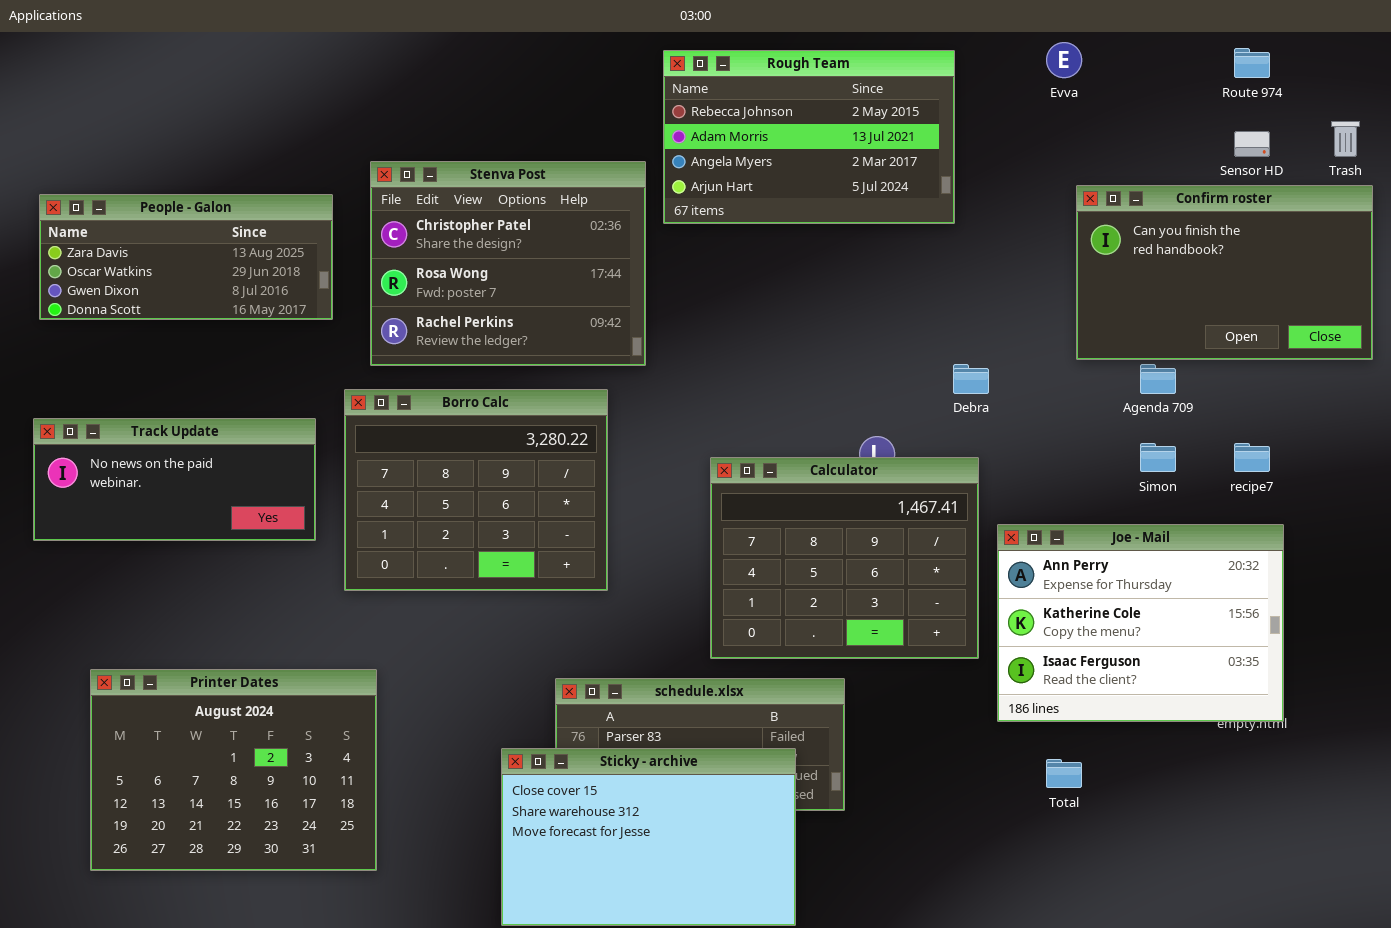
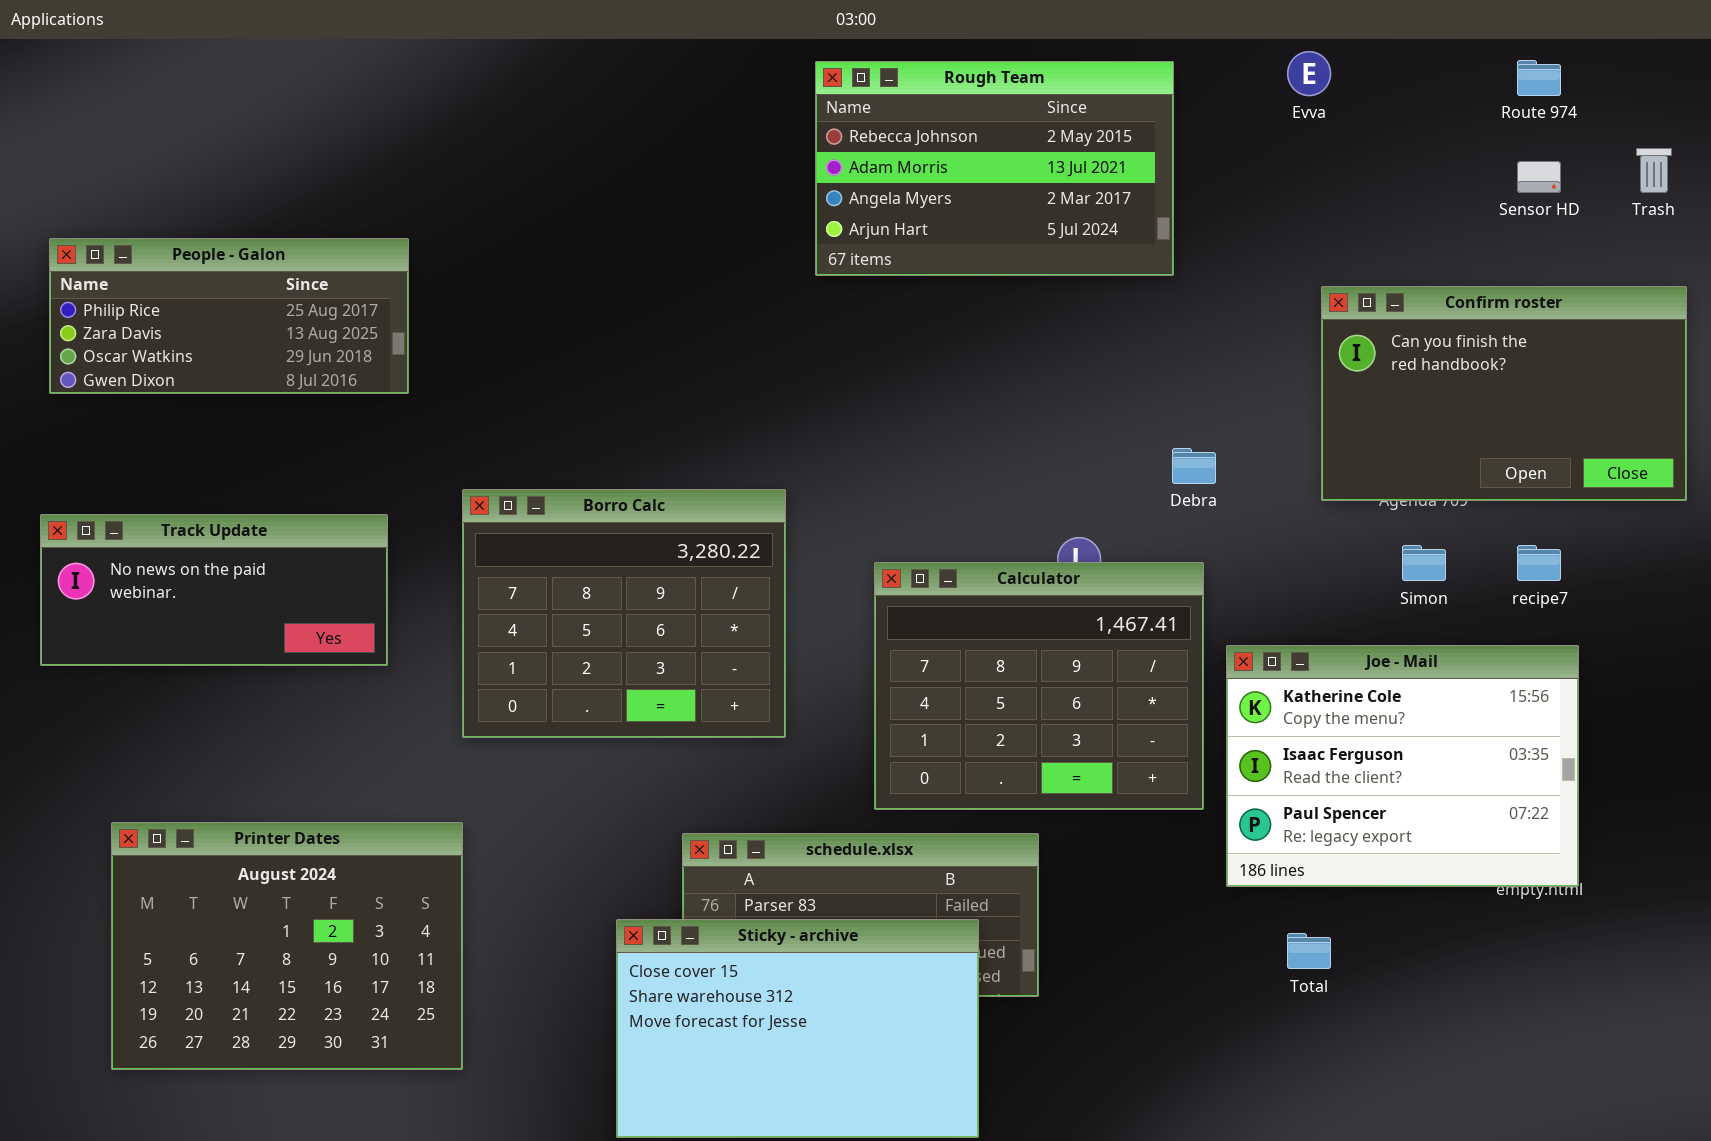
Stenva Post: [370,161,646,366] -> none, closed
Confirm roster: [1076,185,1373,360] -> [1321,286,1687,501], moved
People - Galon: [39,194,333,320] -> [49,238,409,394], scrolled up 1 row
Borro Calc: [344,389,608,591] -> [462,489,786,738], moved
Joe - Mail: [997,524,1284,722] -> [1226,645,1579,887], scrolled down 1 row

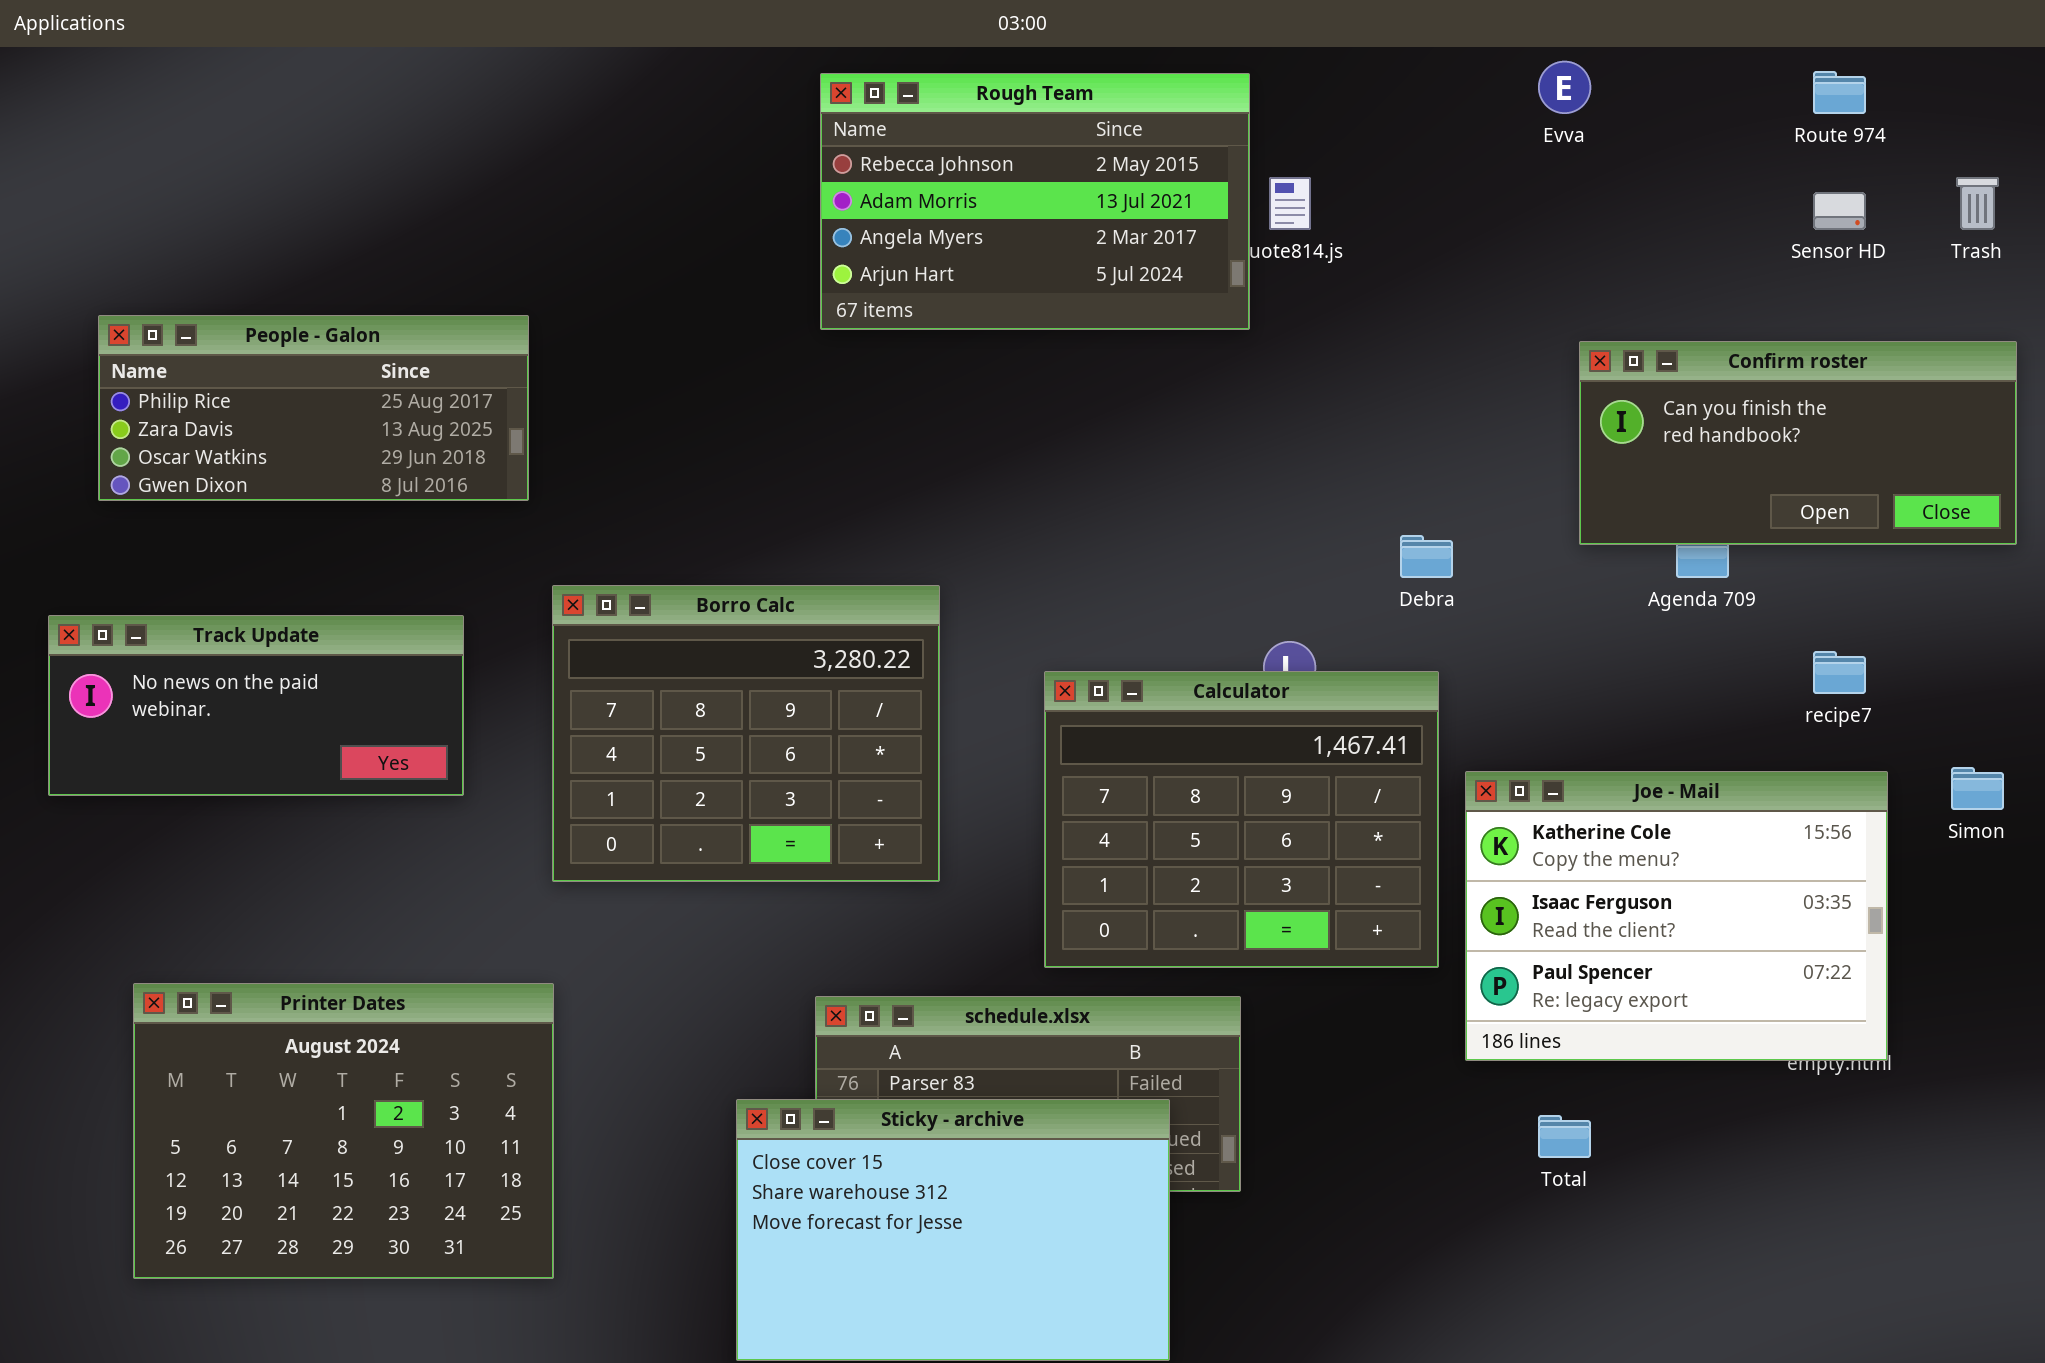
Rough Team: [815,61,1174,276] -> [820,73,1250,330], moved
People - Galon: [49,238,409,394] -> [98,315,529,501], moved
Confirm roster: [1321,286,1687,501] -> [1579,341,2017,545], resized
Simon: [1402,545,1446,581] -> [1951,767,2004,810], moved

